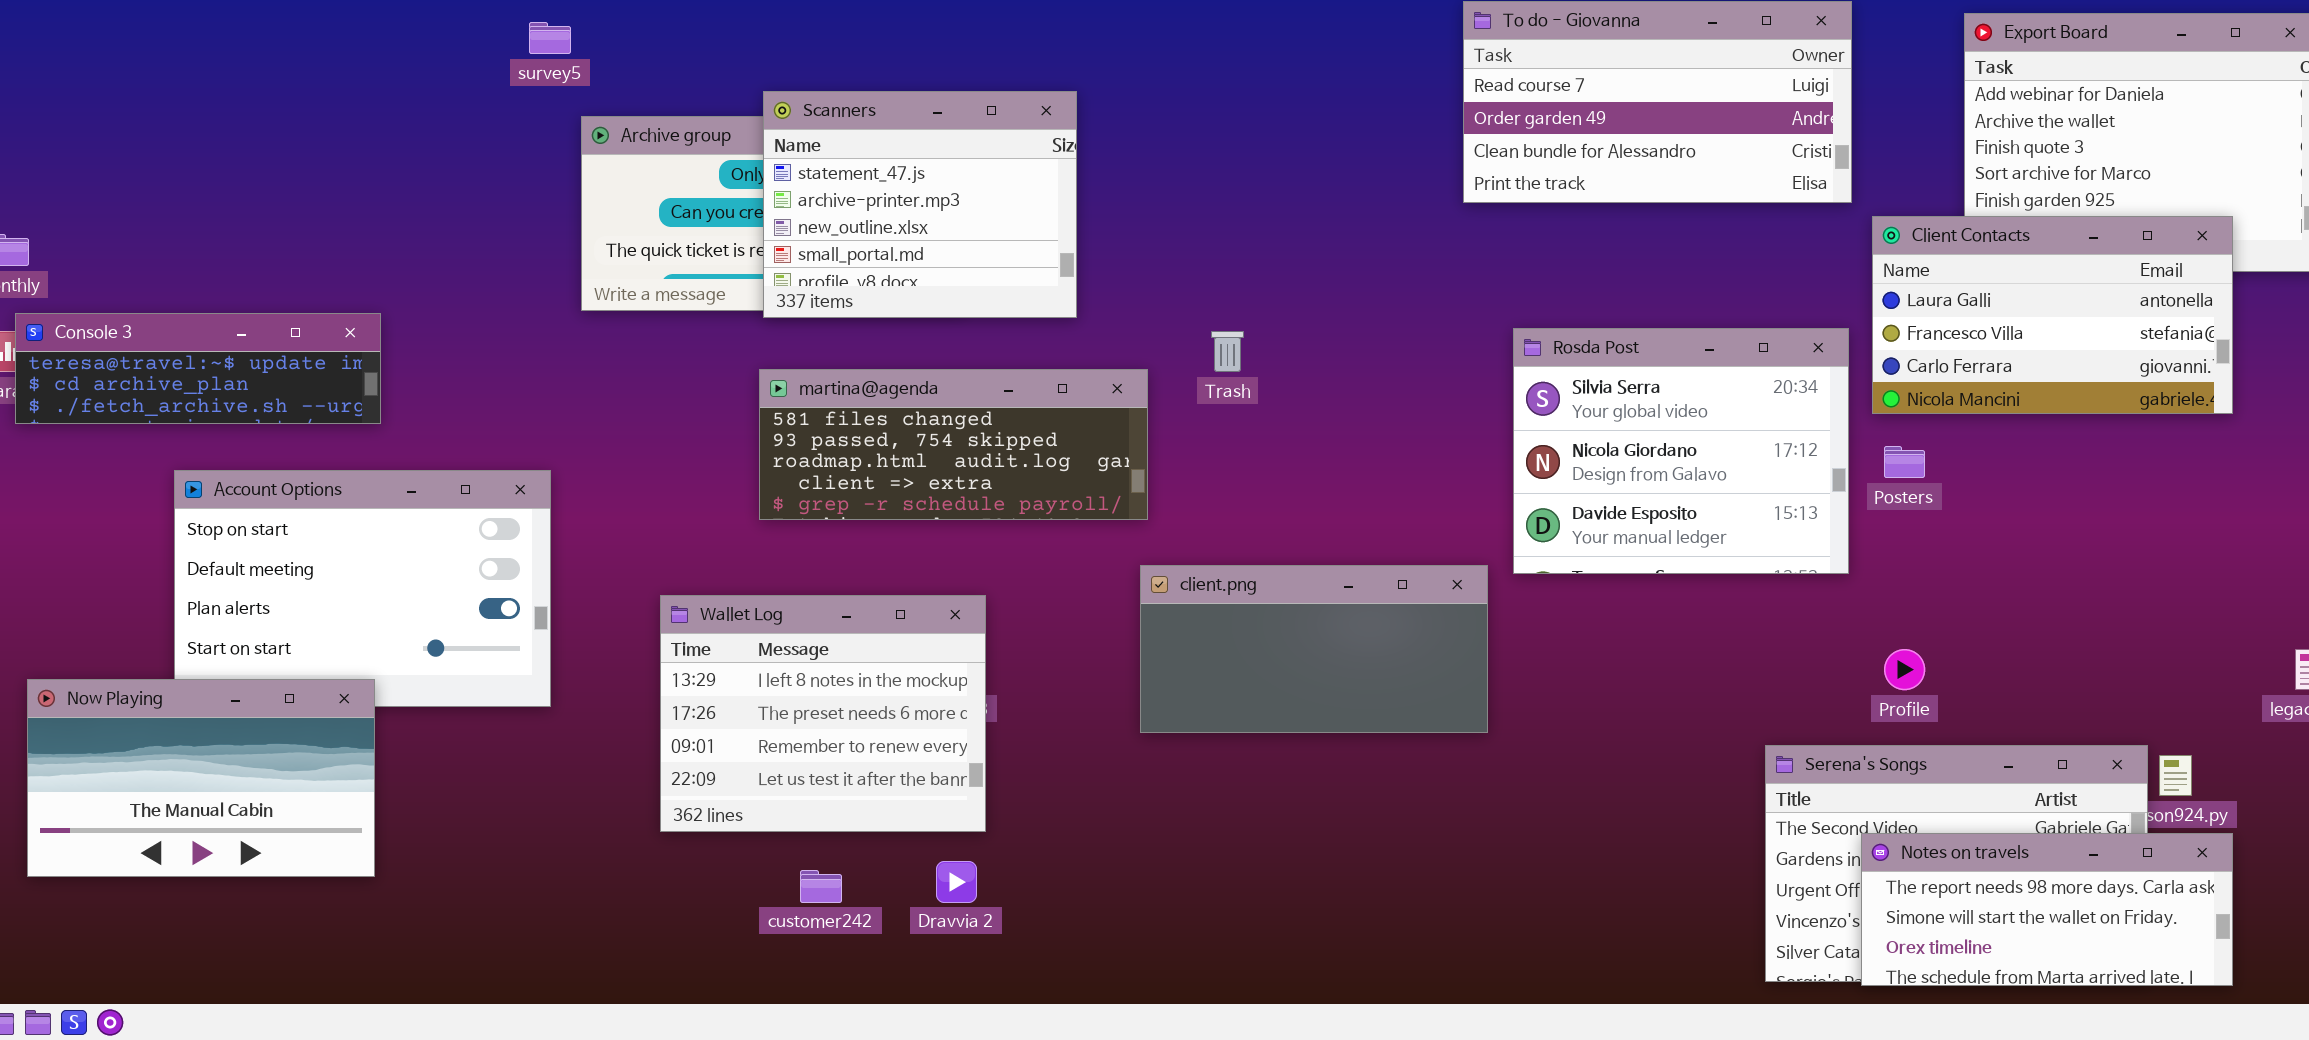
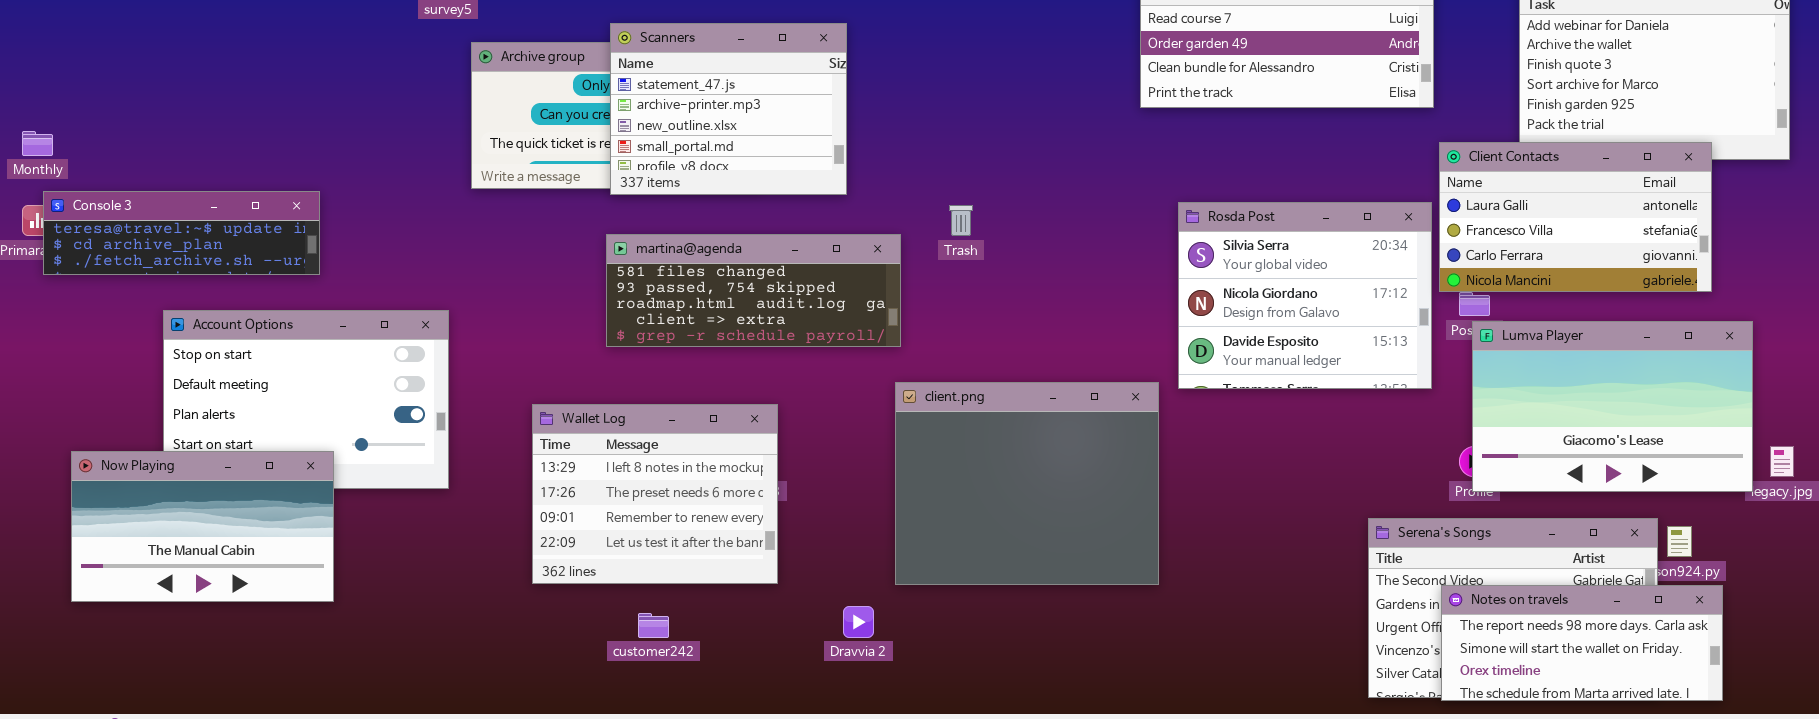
Client Contacts: [1872,216,2233,414] -> [1439,142,1712,292], moved
Lumva Player: none -> [1472,321,1753,492], opened
client.png: [1140,565,1488,733] -> [895,382,1159,585], resized
Now Playing: [27,679,375,877] -> [71,451,334,602], moved
Dravvia 2: [936,861,977,903] -> [843,606,874,638], moved

